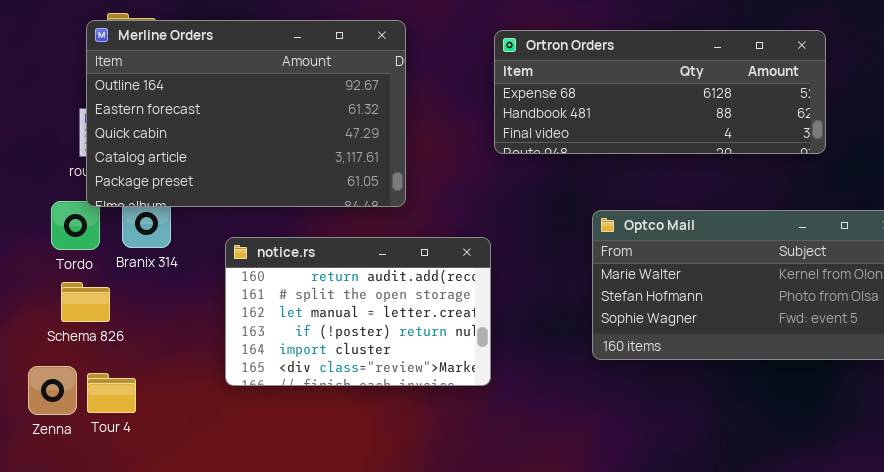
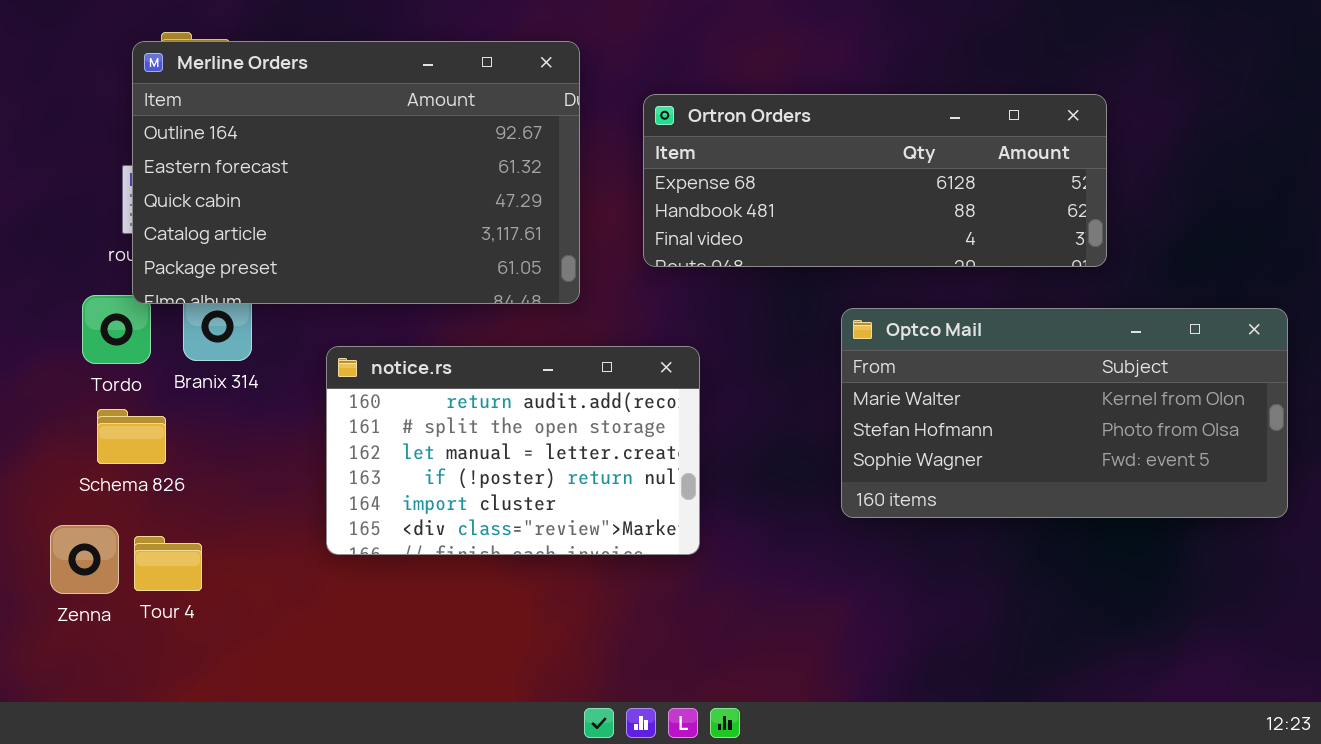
Ortron Orders: [494,30,826,154] -> [643,94,1107,267], moved

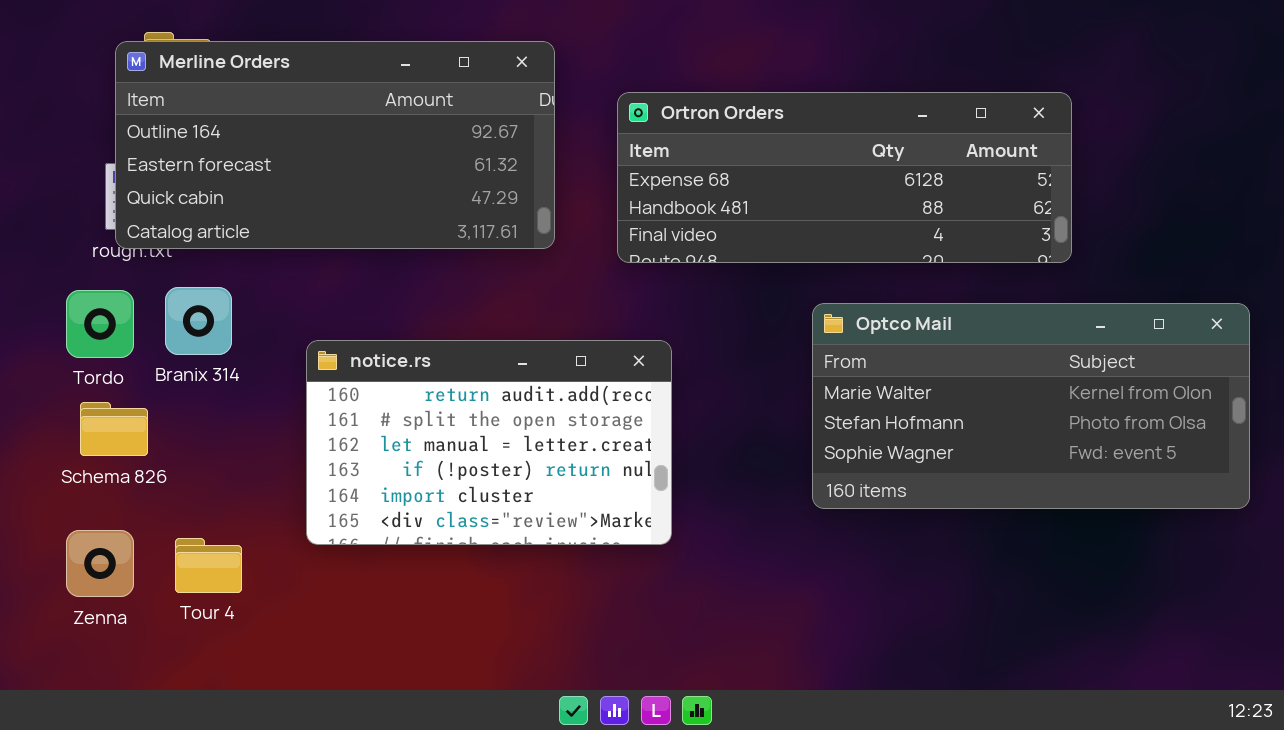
Merline Orders: [132,41,580,304] -> [115,41,555,249], resized
Zenna: [50,525,119,594] -> [66,530,134,597], moved
Tour 4: [134,536,202,591] -> [175,538,242,593], moved

